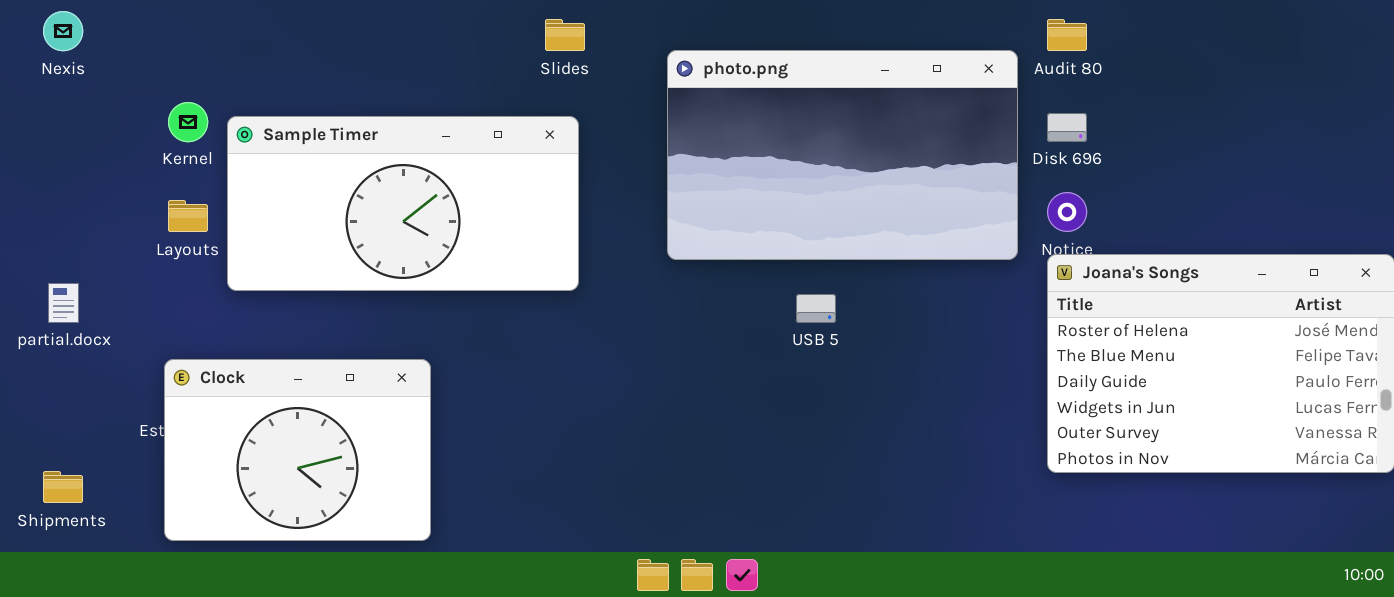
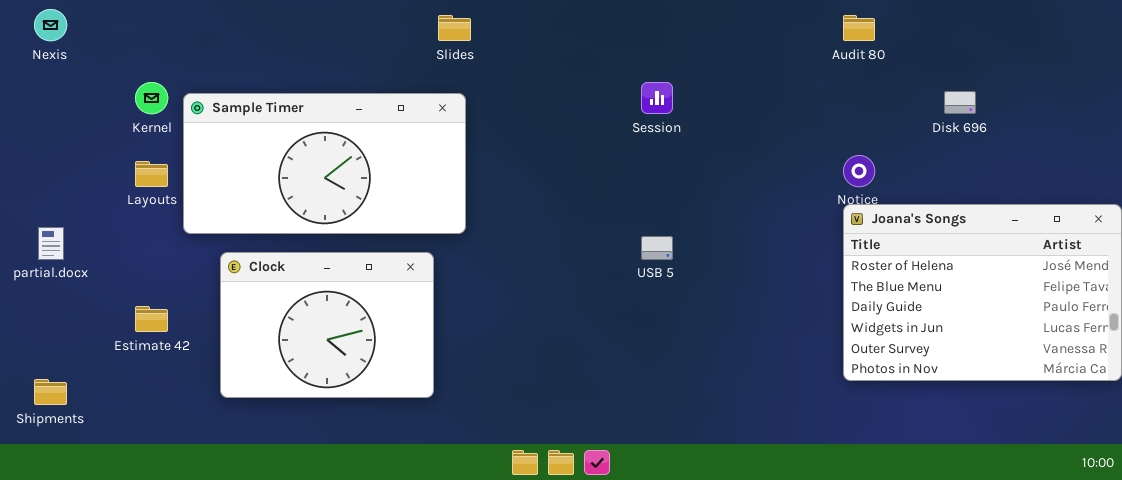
photo.png: [667,50,1018,260] -> none, closed
Disk 696: [1047,113,1087,142] -> [944,91,976,114], moved
Clock: [164,359,431,541] -> [220,252,434,398], moved

